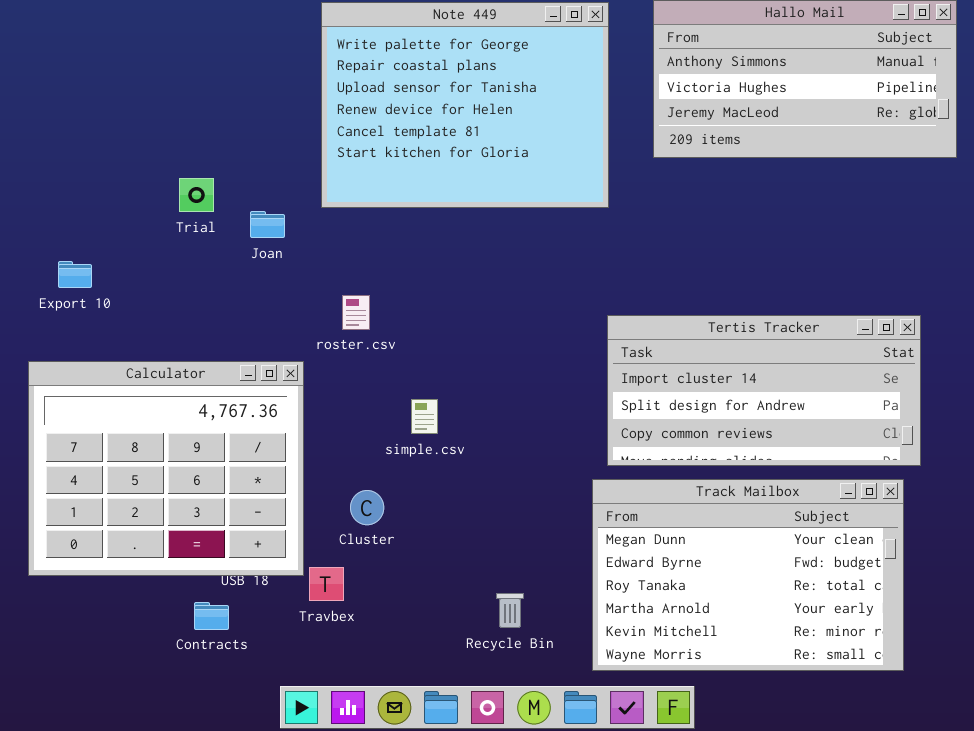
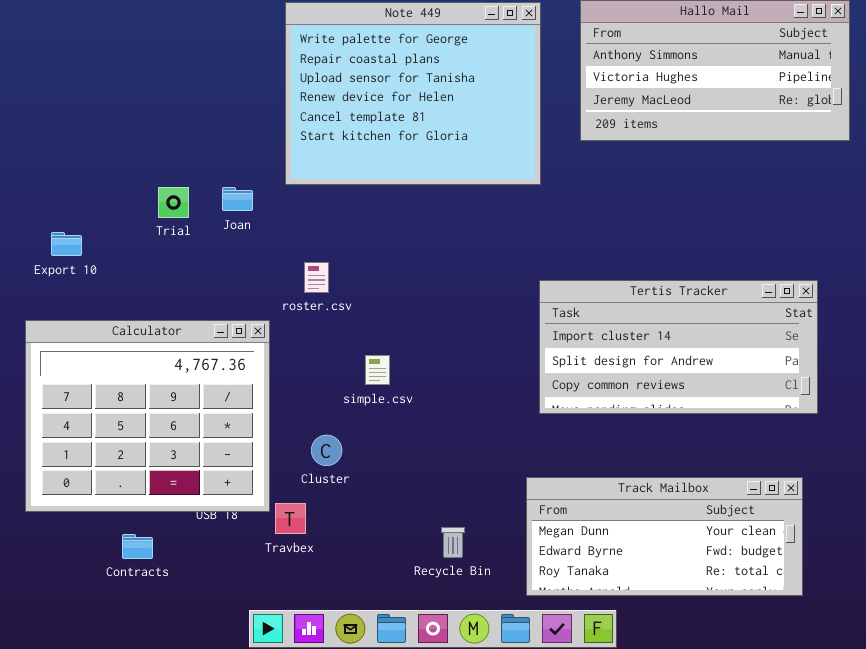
Trial: [179,178,214,212] -> [158,187,189,218], moved
Track Mailbox: [592,479,904,671] -> [526,477,803,596], resized
Contracts: [194,602,229,630] -> [122,534,153,559], moved

